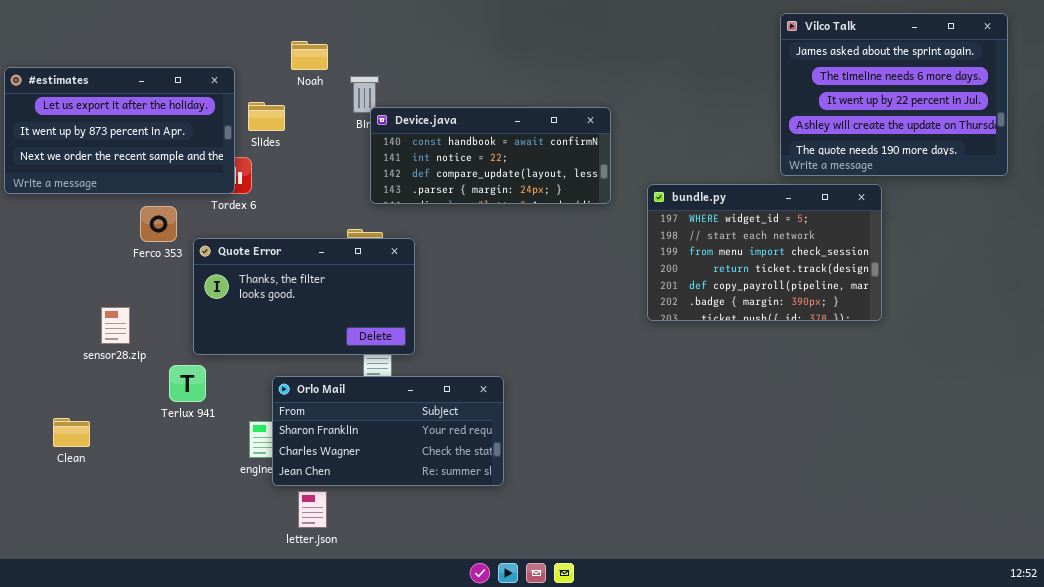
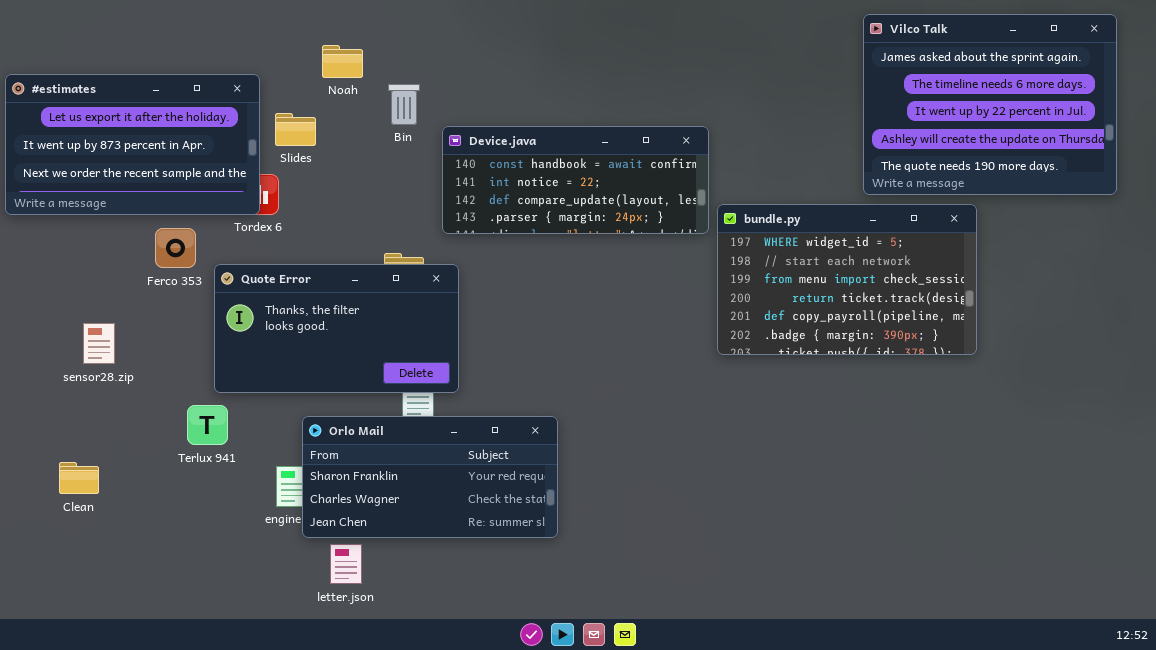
Device.java: [370,107,611,204] -> [442,126,709,234], moved
sensor28.zip: [101,307,130,344] -> [83,323,115,364], moved

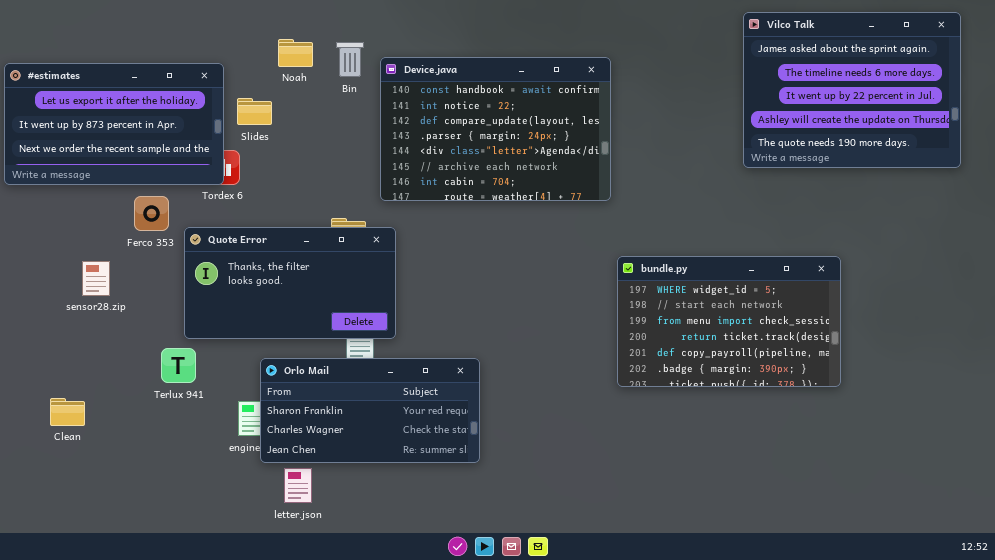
Bin: [388,84,420,125] -> [336,42,364,77], moved
Device.java: [442,126,709,234] -> [380,57,611,201], resized
bundle.py: [717,204,977,355] -> [617,256,841,387], moved
sensor28.zip: [83,323,115,364] -> [82,261,110,296], moved

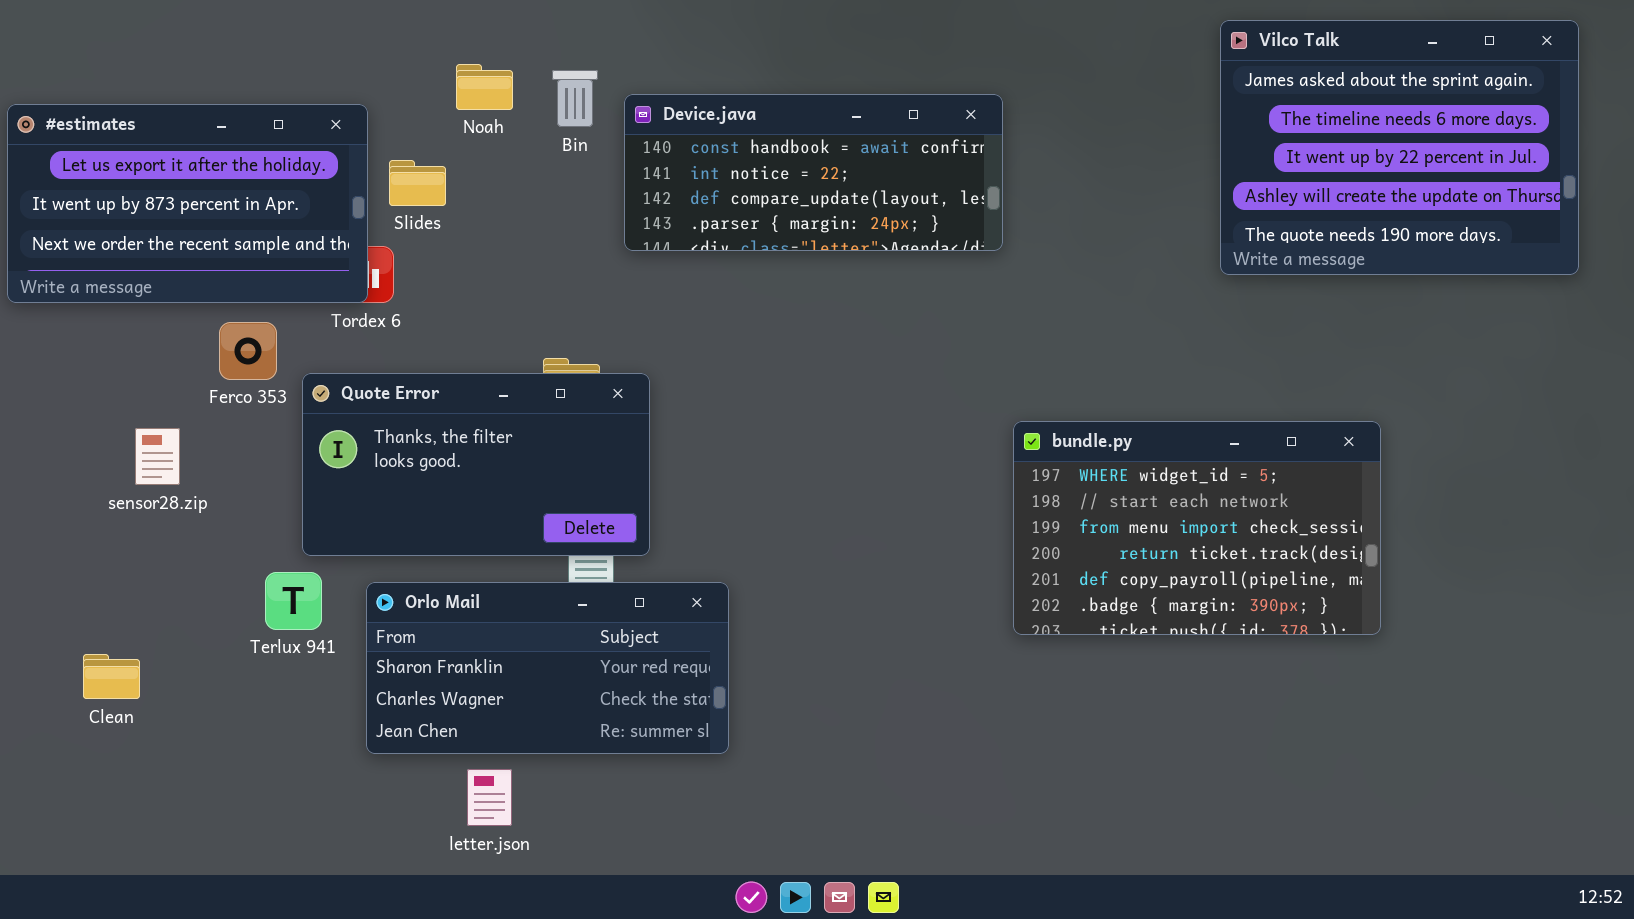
Device.java: [380,57,611,201] -> [624,94,1003,251], resized
Orlo Mail: [260,358,480,463] -> [366,582,729,754], moved

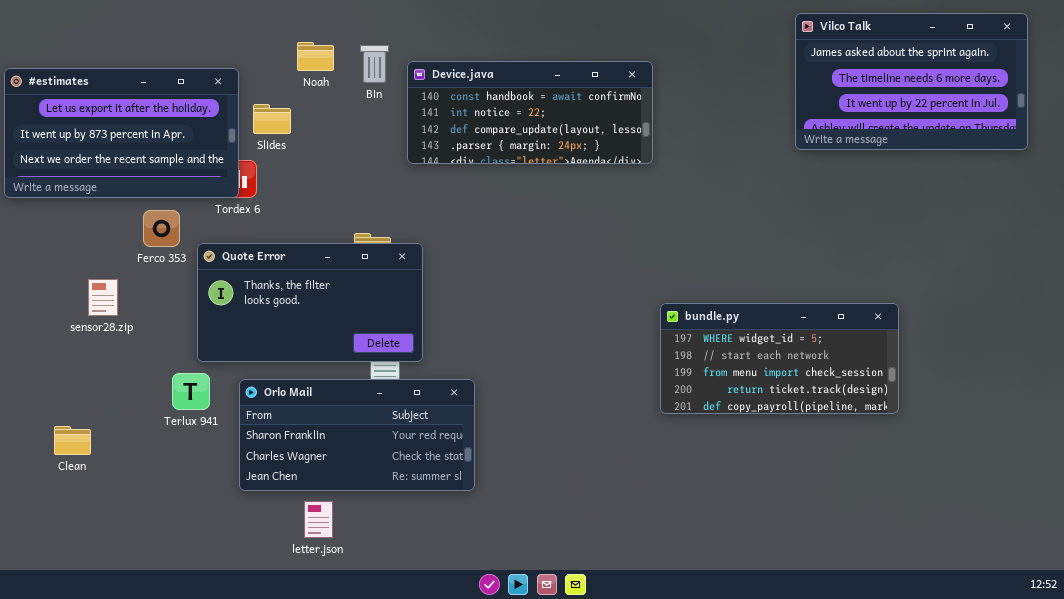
Vilco Talk: [1220,20,1579,275] -> [795,13,1028,150], resized
bundle.py: [1013,421,1381,635] -> [660,303,899,414], resized

